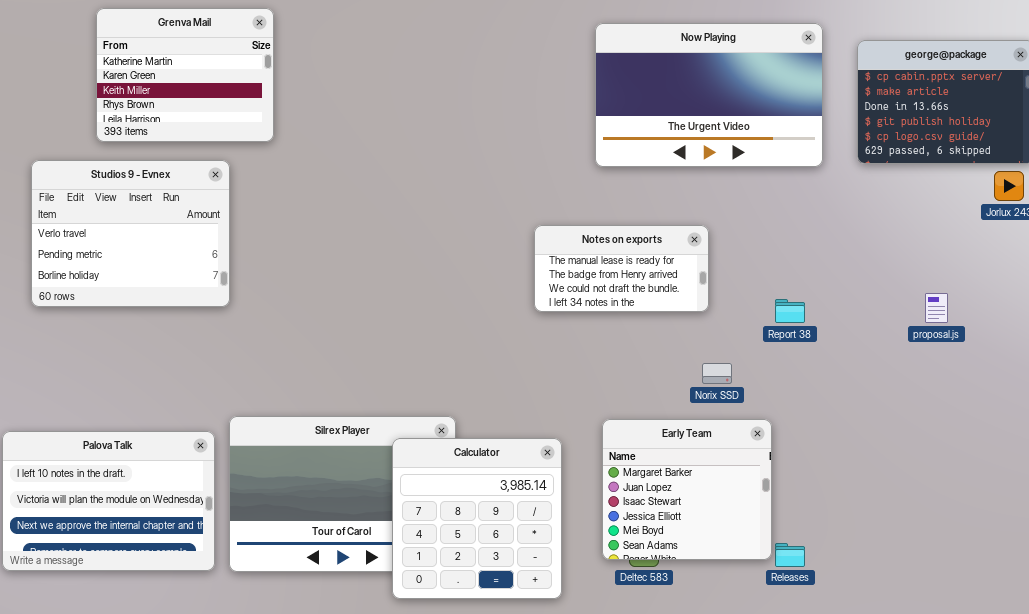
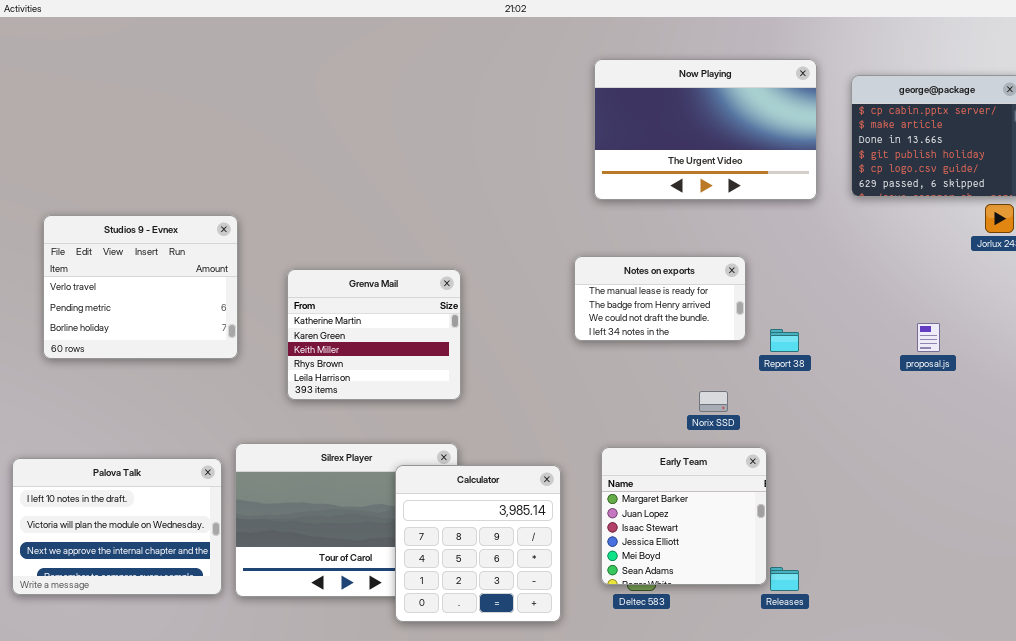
Grenva Mail: [96,8,274,142] -> [287,269,461,400], moved
Studios 9 - Evnex: [31,160,230,307] -> [43,215,238,359], moved
Notes on exports: [534,225,709,312] -> [574,256,746,341], moved

